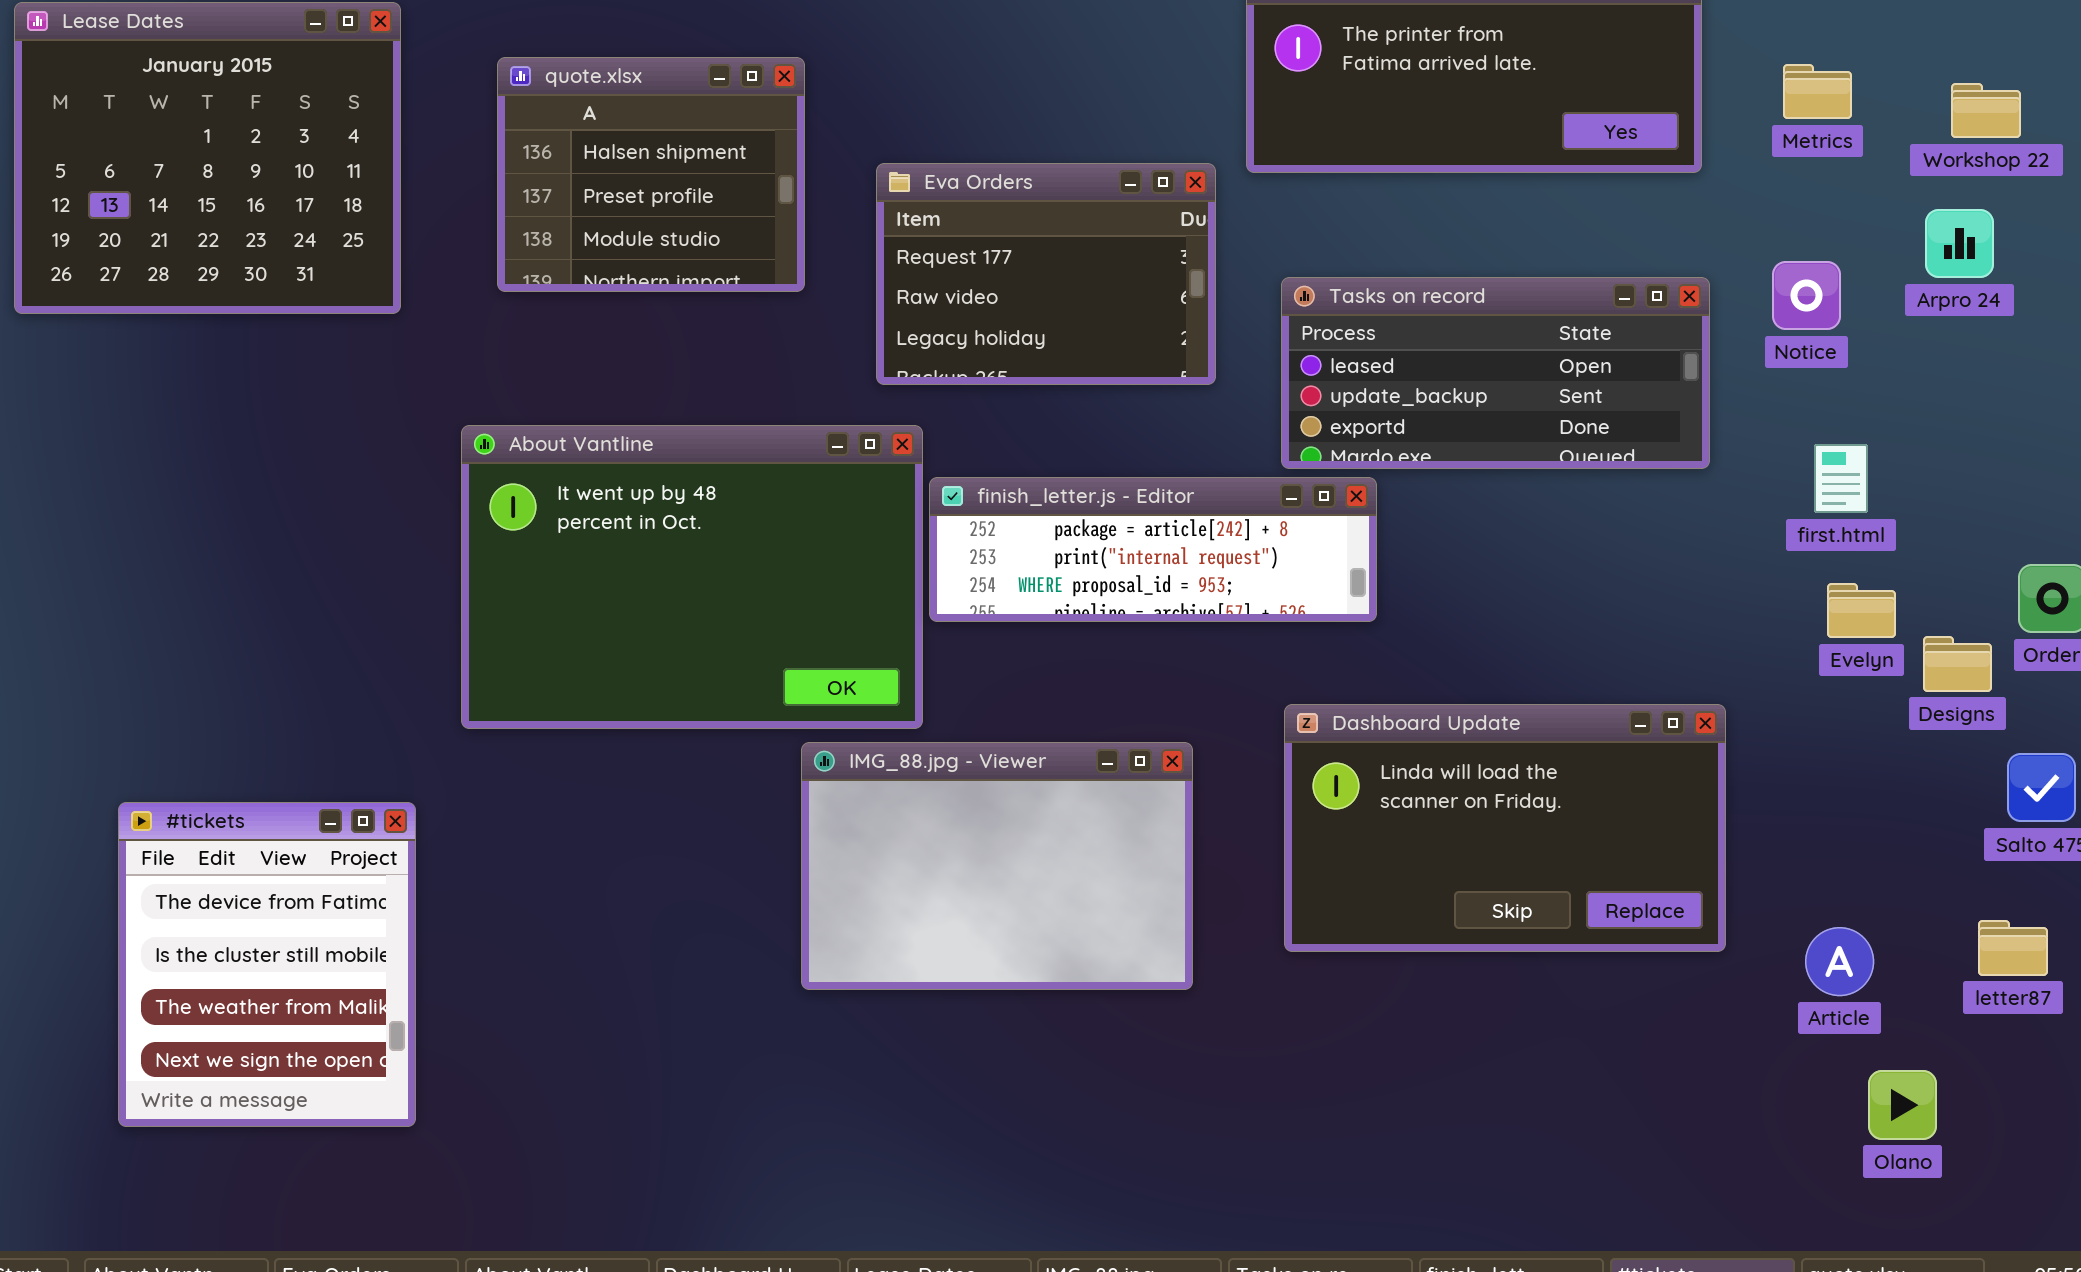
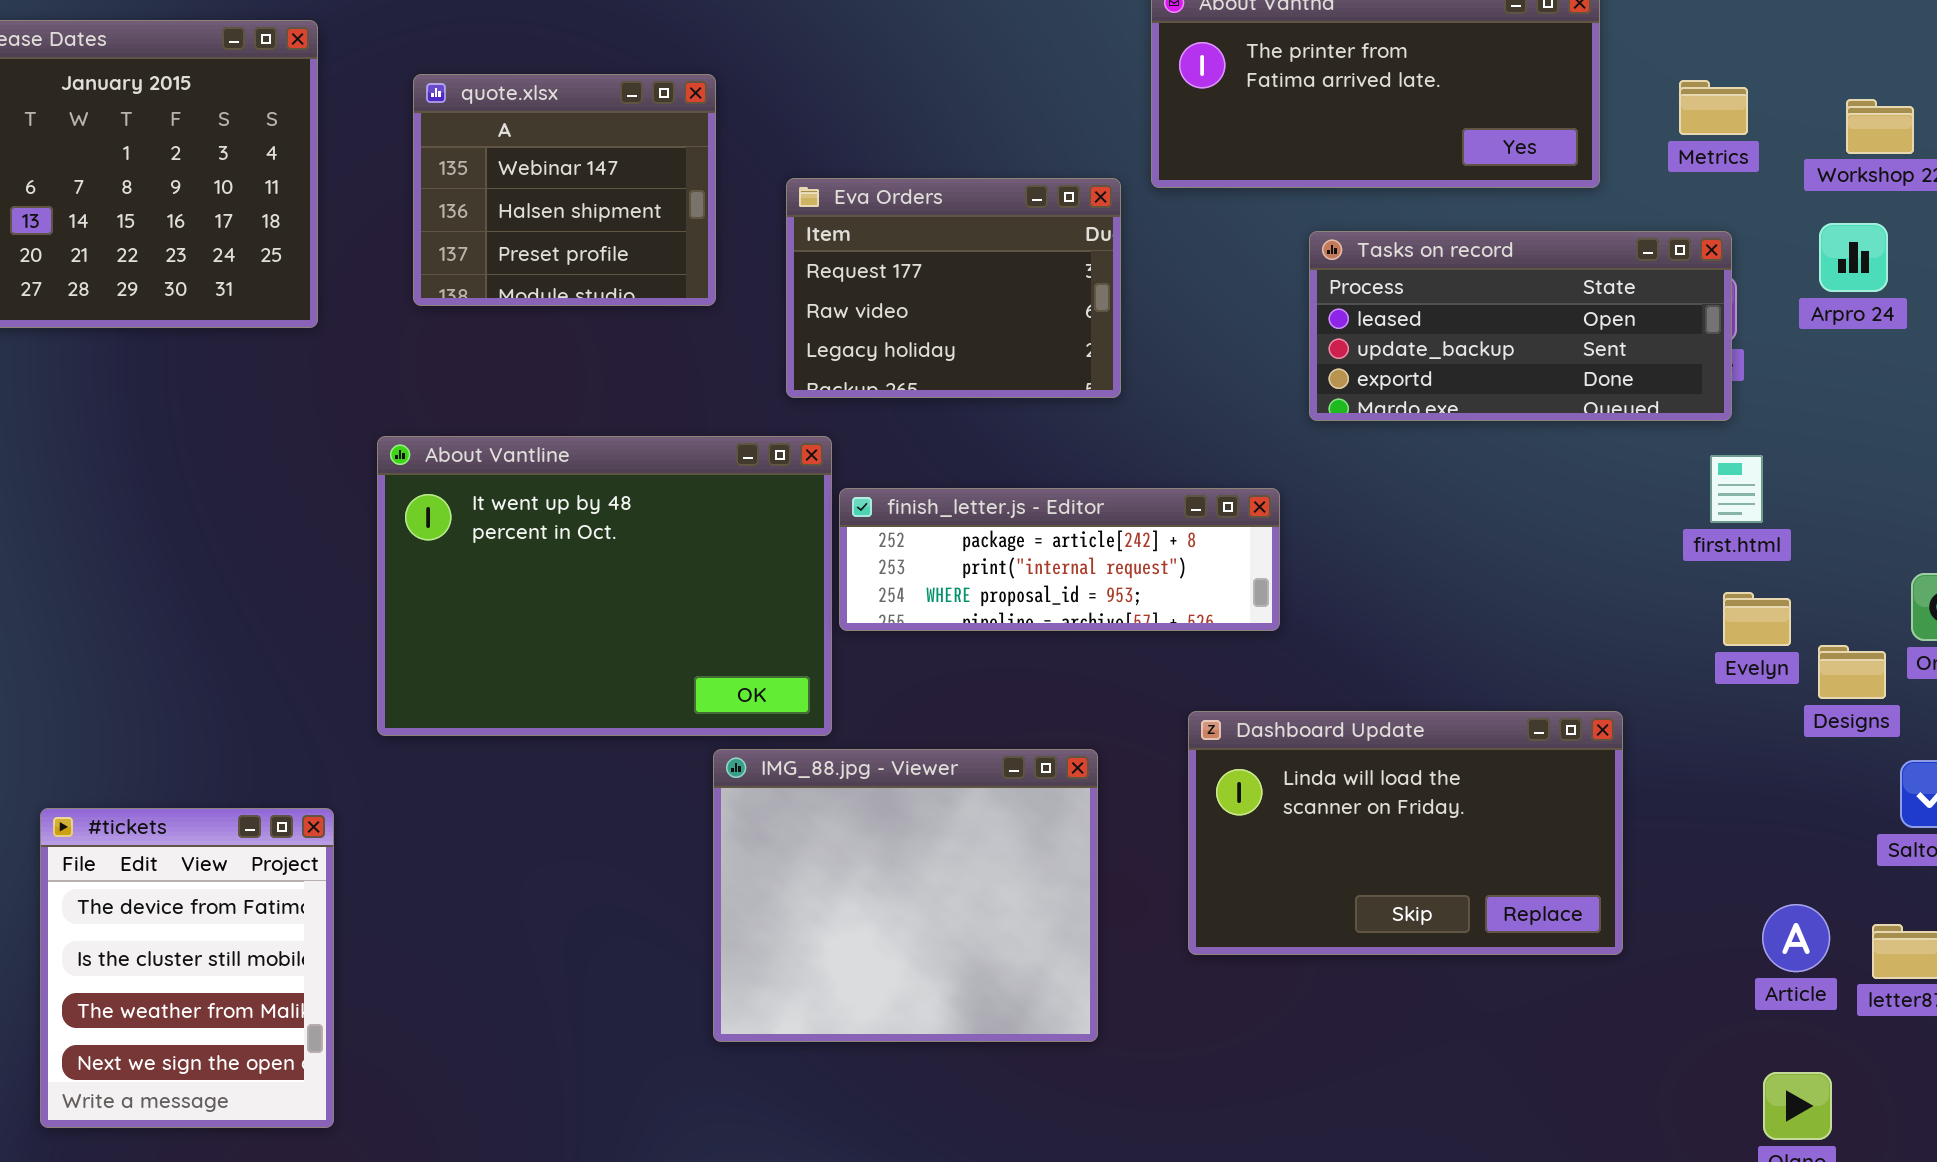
quote.xlsx: [497,57,805,292] -> [413,74,716,306], scrolled up 1 row
Tasks on record: [1281,277,1710,469] -> [1309,231,1732,421], moved
IMG_88.jpg - Viewer: [801,742,1193,990] -> [713,749,1098,1042], resized
Article: [1805,927,1874,996] -> [1762,904,1830,972], moved

